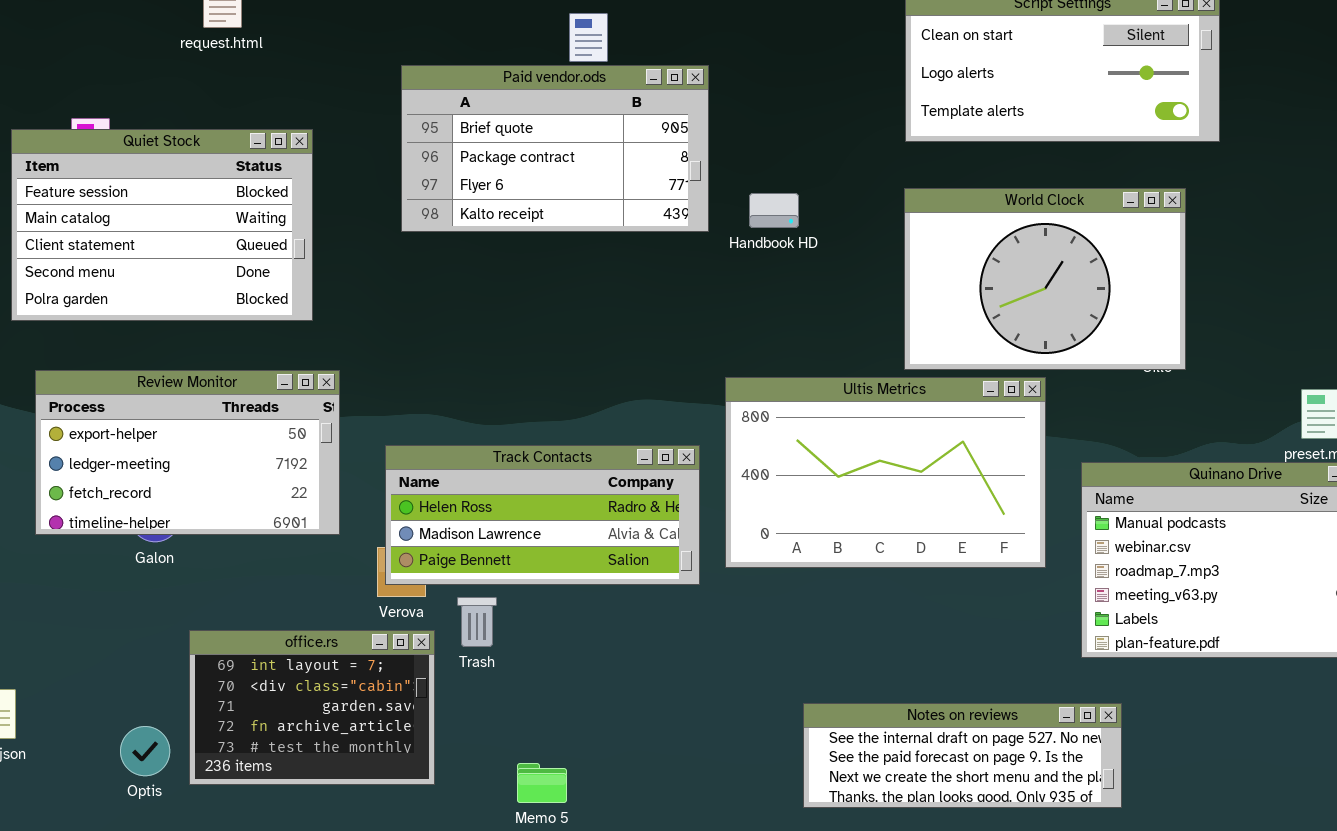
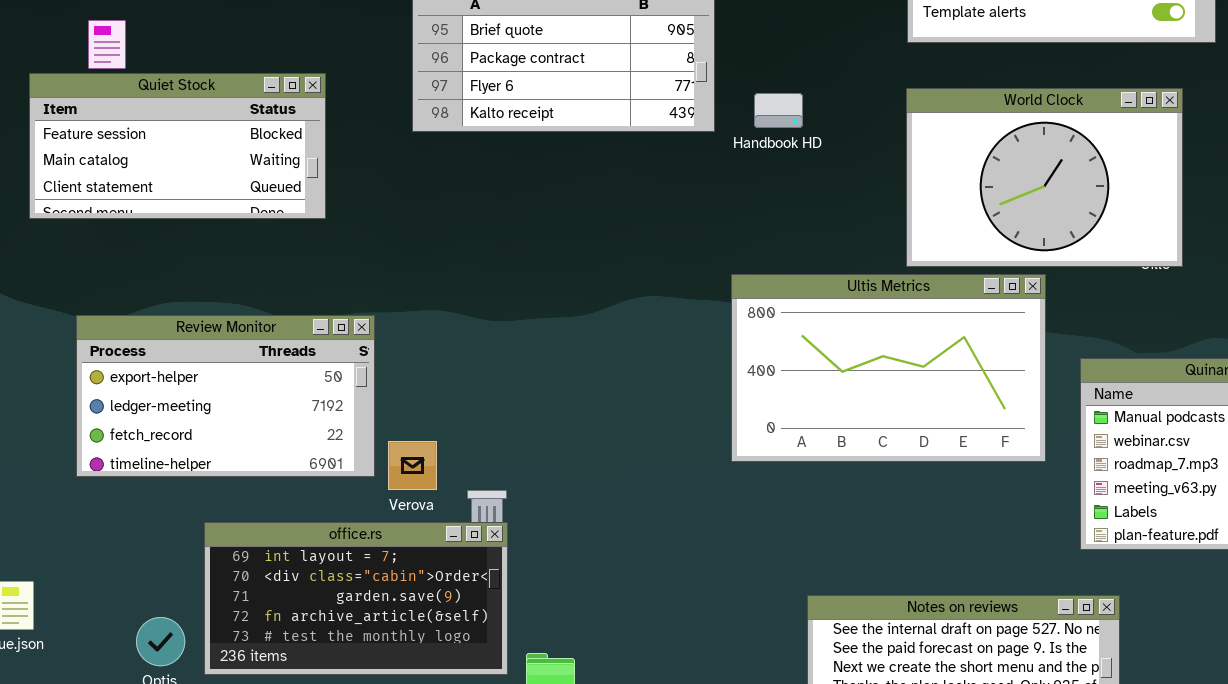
Quiet Stock: [11,129,313,321] -> [29,73,326,219], resized
Review Monitor: [35,370,340,535] -> [76,315,375,477], moved
Track Contacts: [385,445,700,585] -> none, closed
office.rs: [189,630,435,785] -> [204,522,508,675], resized

